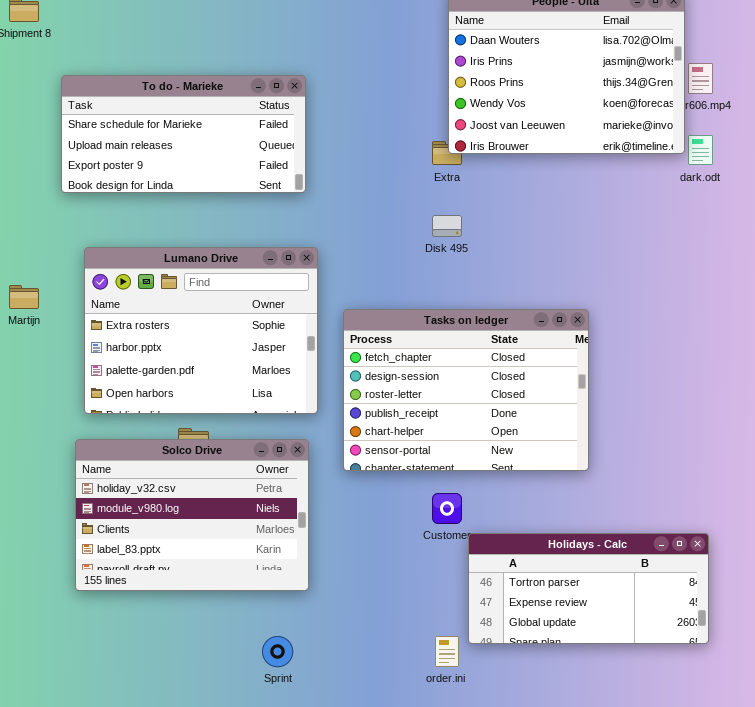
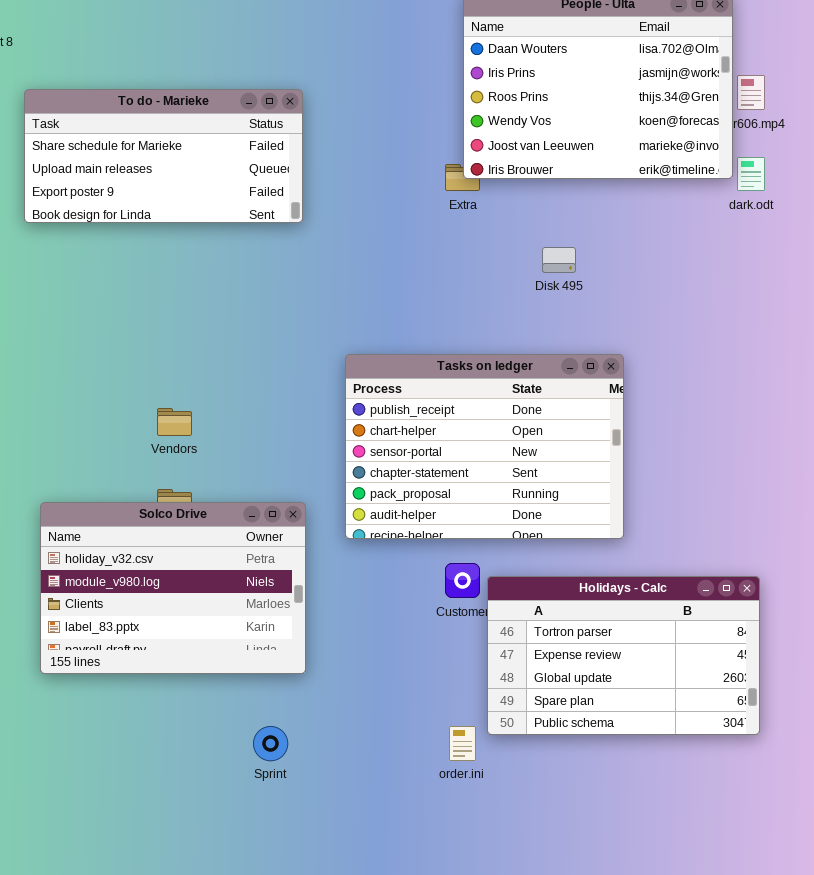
Disk 495: [432,215,462,237] -> [542,247,576,273], moved
Lumano Drive: [84,247,318,414] -> none, closed
Tasks on ledger: [343,309,589,471] -> [345,354,624,539], scrolled down 3 rows
Holidays - Calc: [468,533,709,644] -> [487,576,760,735], resized

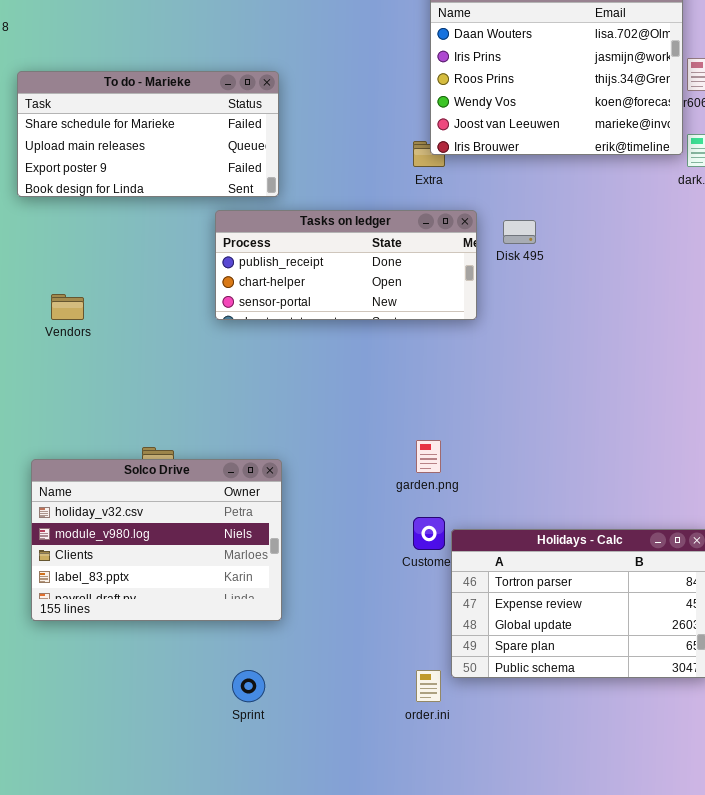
Tasks on ledger: [345,354,624,539] -> [215,210,477,320], moved, resized
Vendors: [157,408,192,436] -> [51,294,84,320], moved

